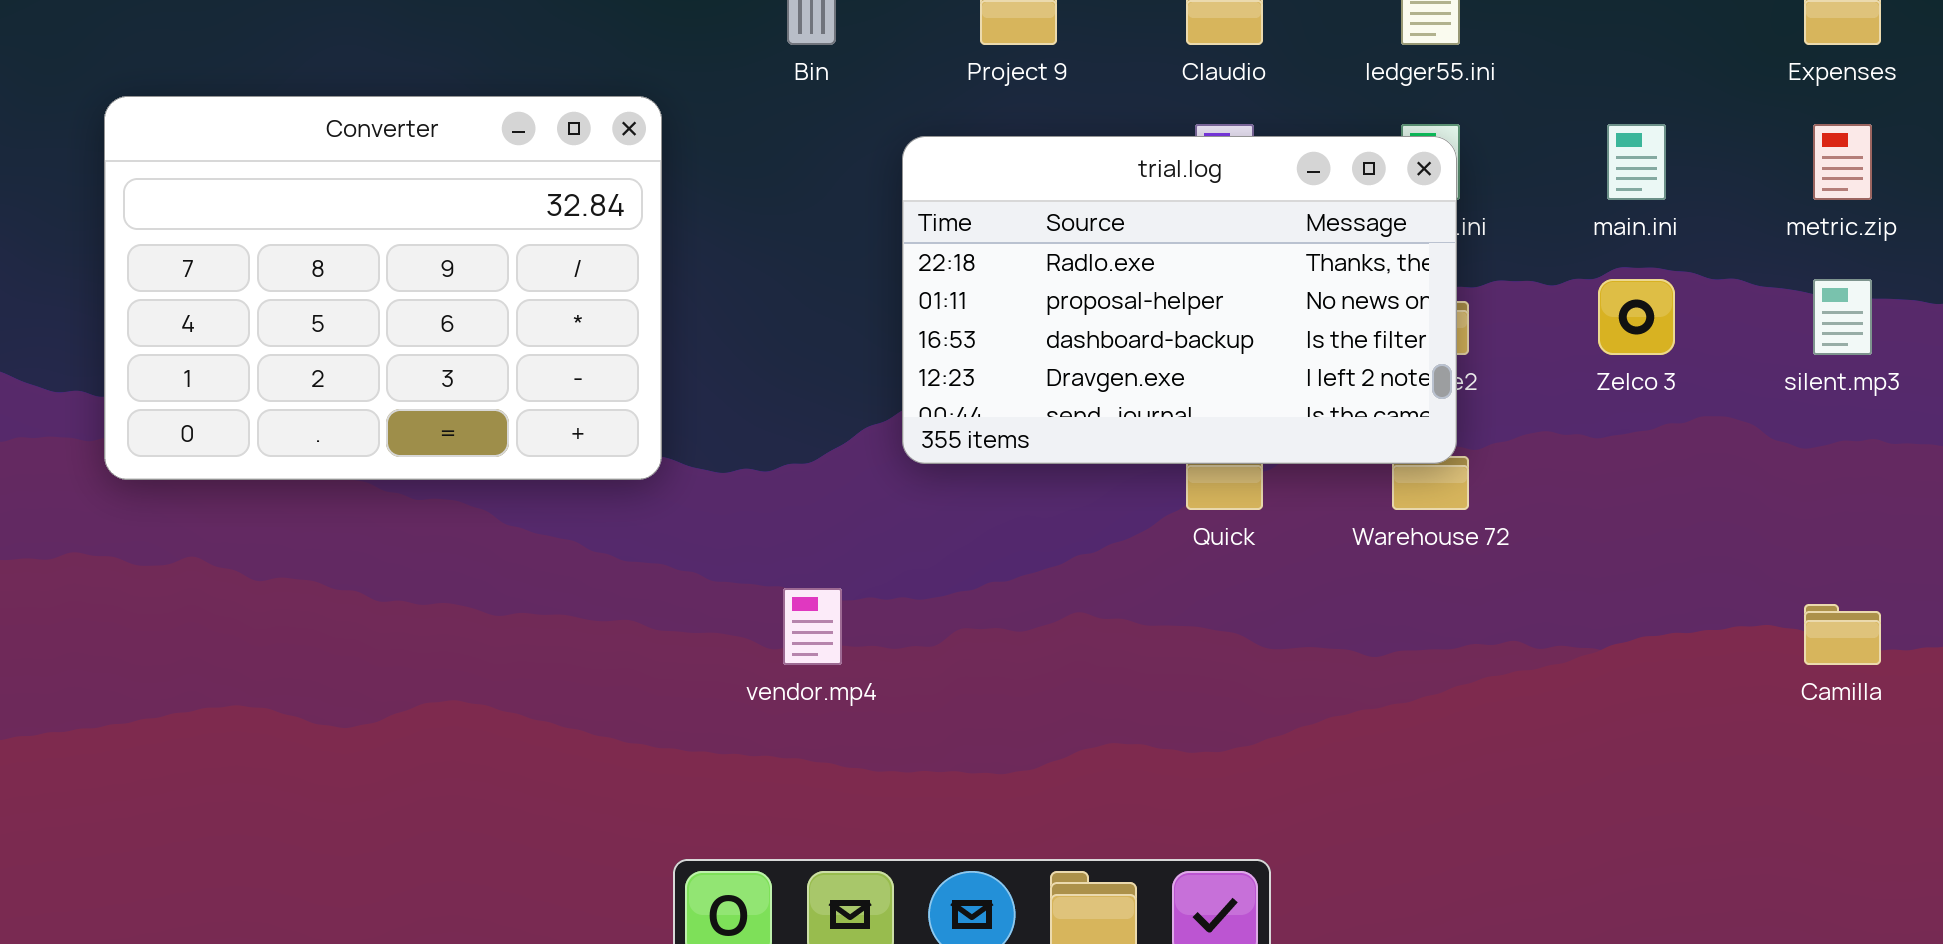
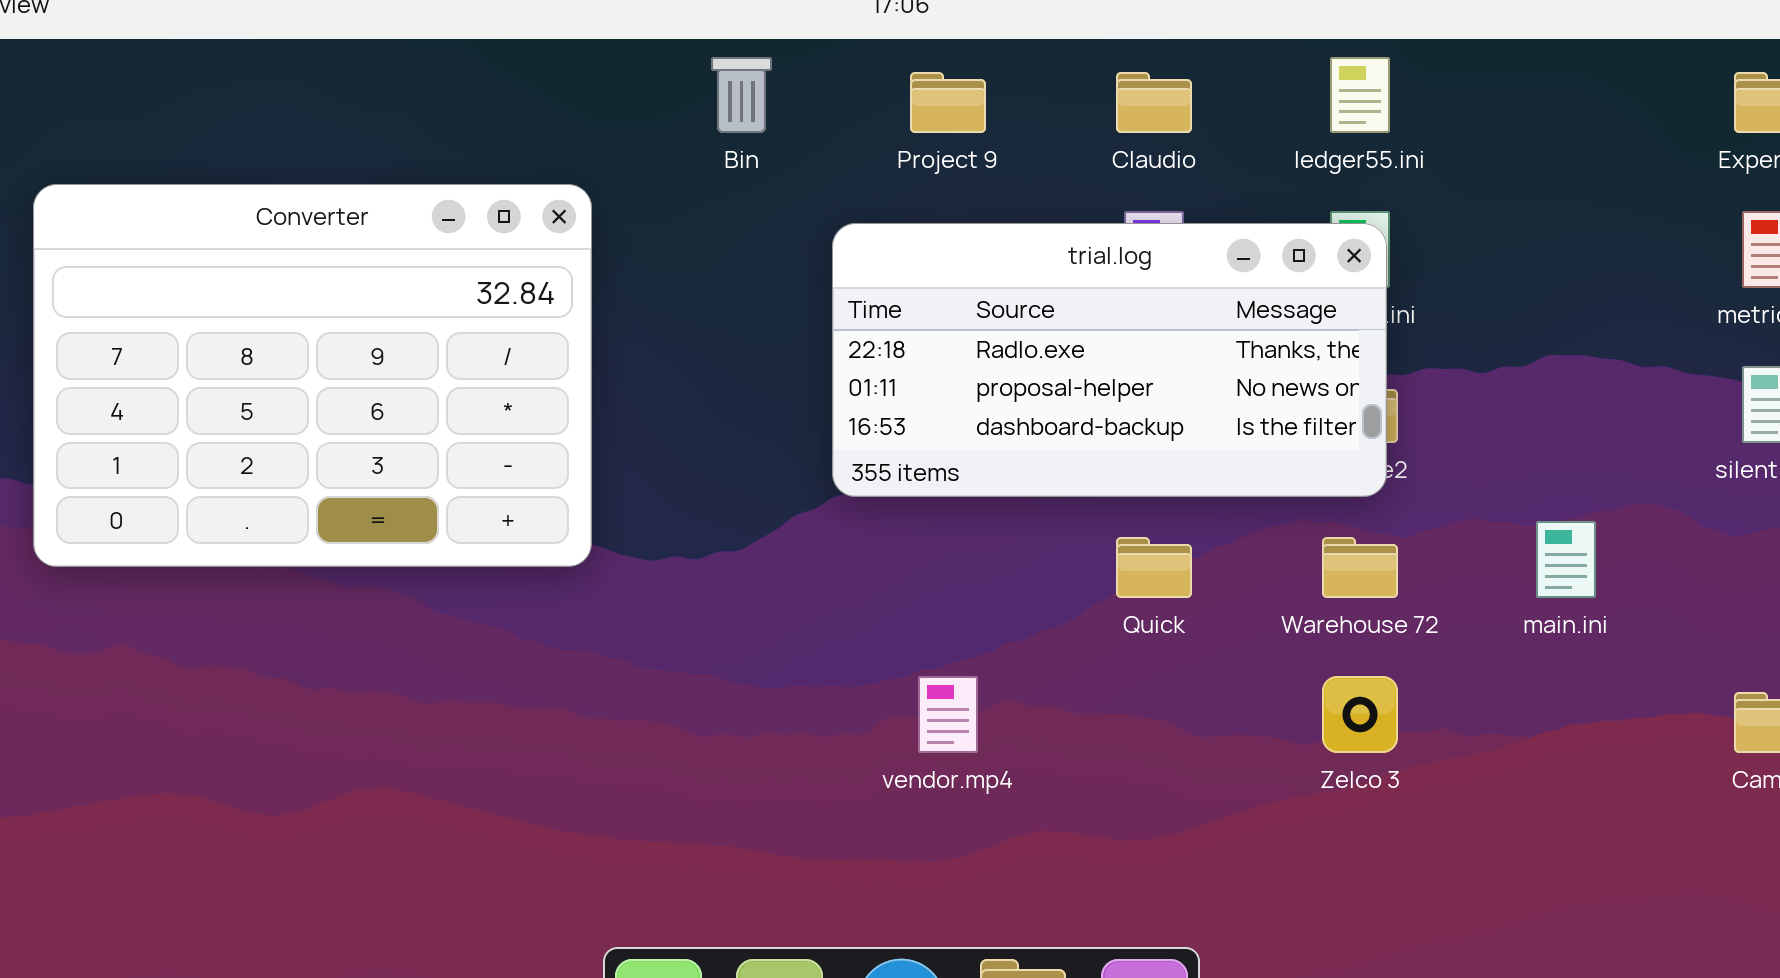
main.ini: [1607,124,1666,200] -> [1536,521,1596,598], moved
trial.log: [902,136,1457,464] -> [832,223,1387,497], resized
Zelco 3: [1598,279,1675,355] -> [1322,676,1398,753], moved
vendor.mp4: [783,588,842,665] -> [918,676,978,753], moved

